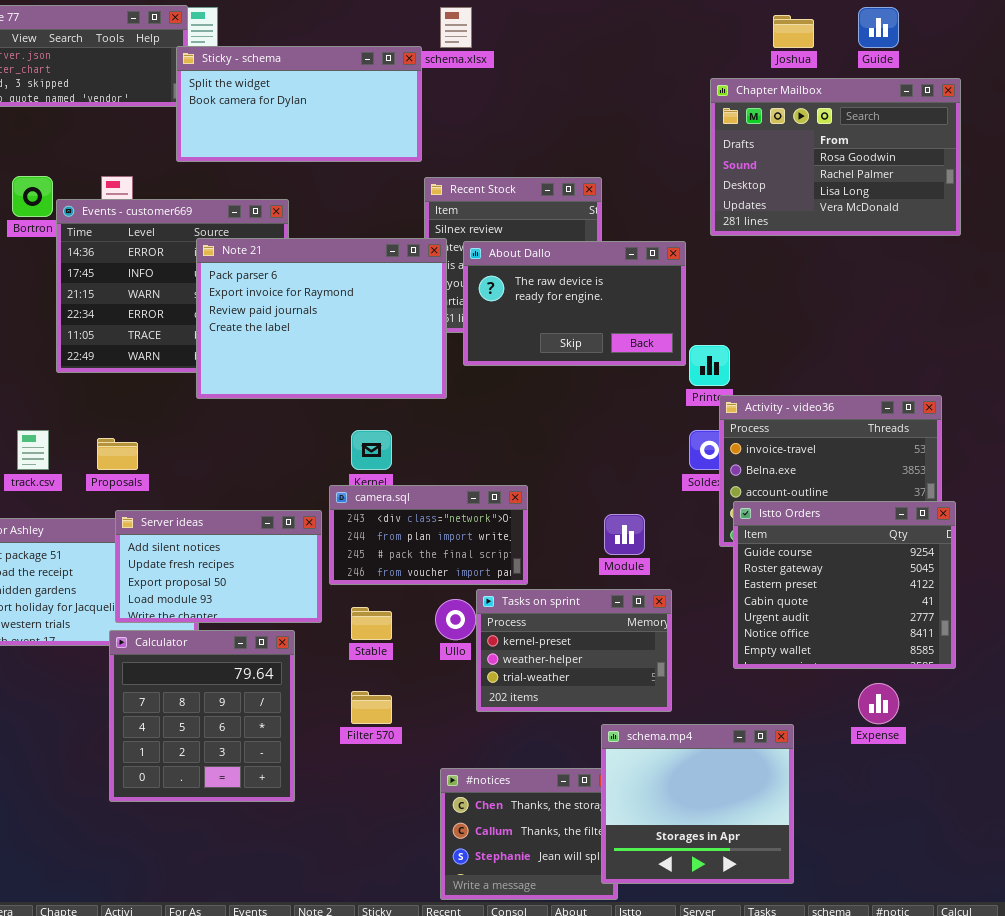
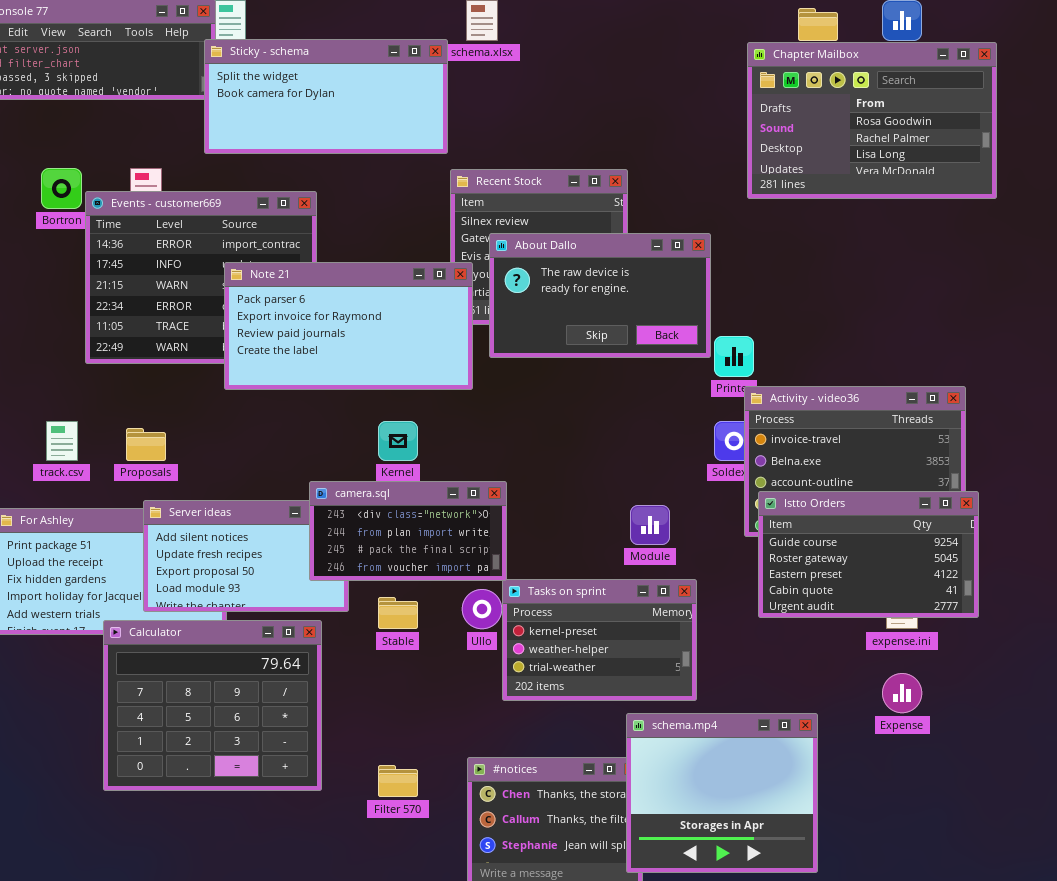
Chapter Mailbox: [710,78,961,236] -> [747,42,997,199], moved
Note 21: [196,238,447,399] -> [224,262,473,390], resized
camera.sql: [329,485,528,585] -> [309,481,507,581], moved
Istto Orders: [733,501,956,669] -> [758,491,979,618], resized
Calculator: [109,630,295,802] -> [103,620,322,791], resized
Filter 570: [351,691,392,724] -> [378,765,418,797], moved

